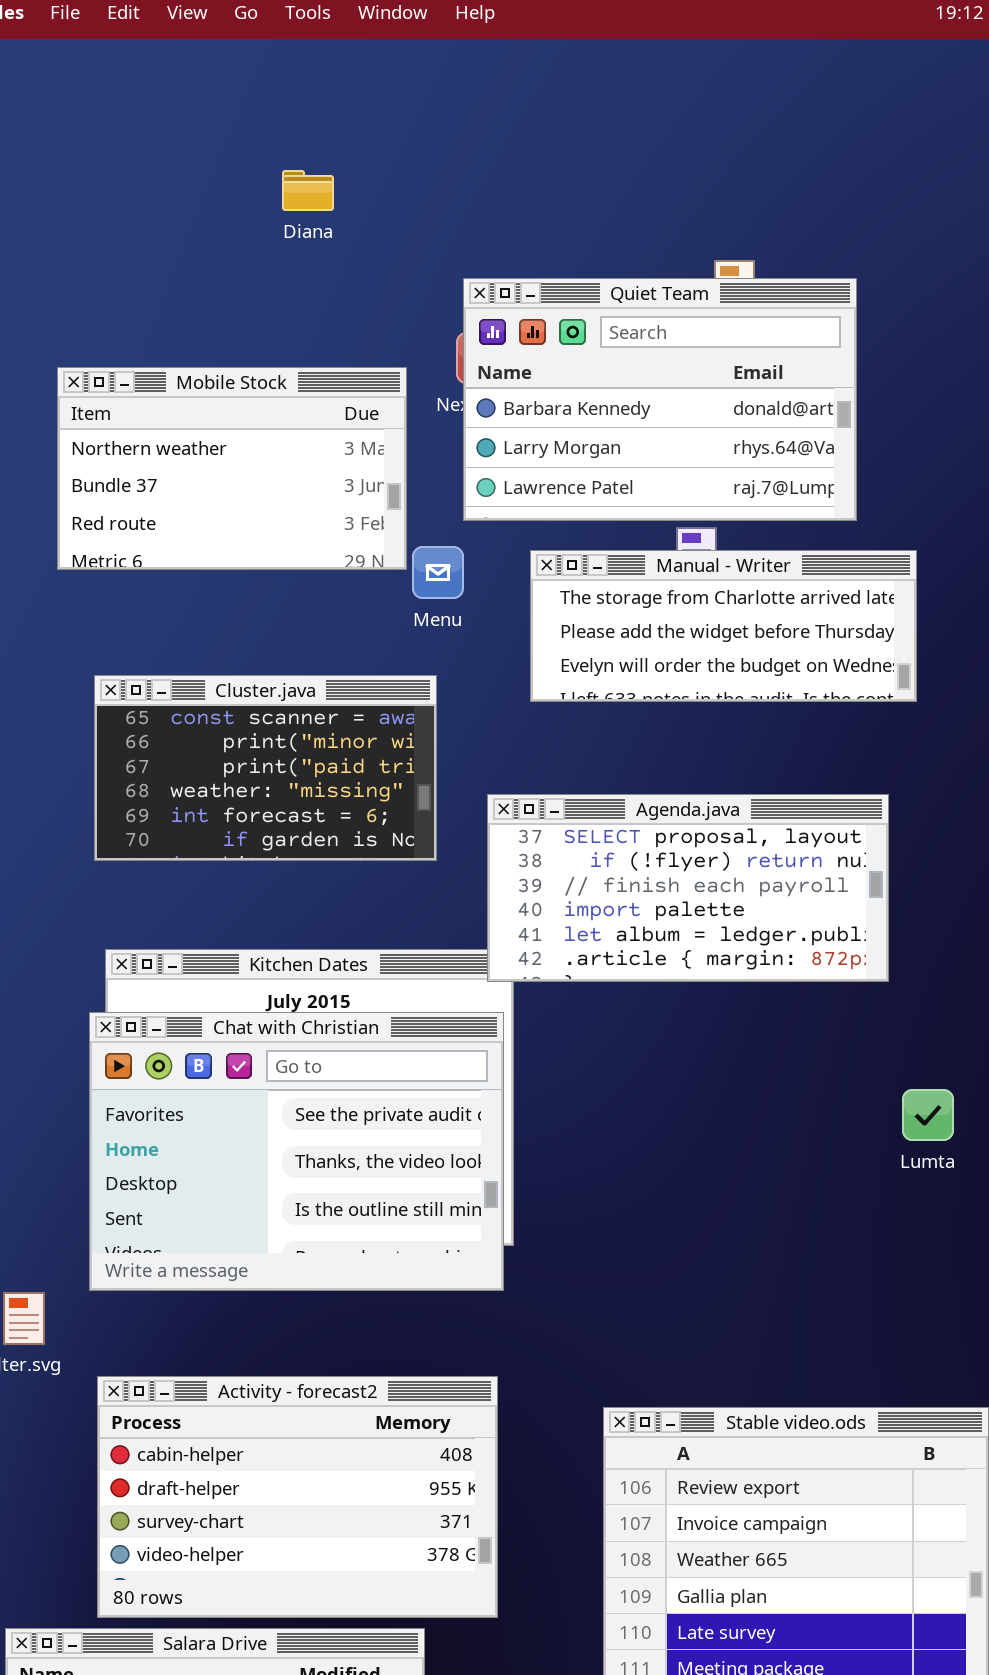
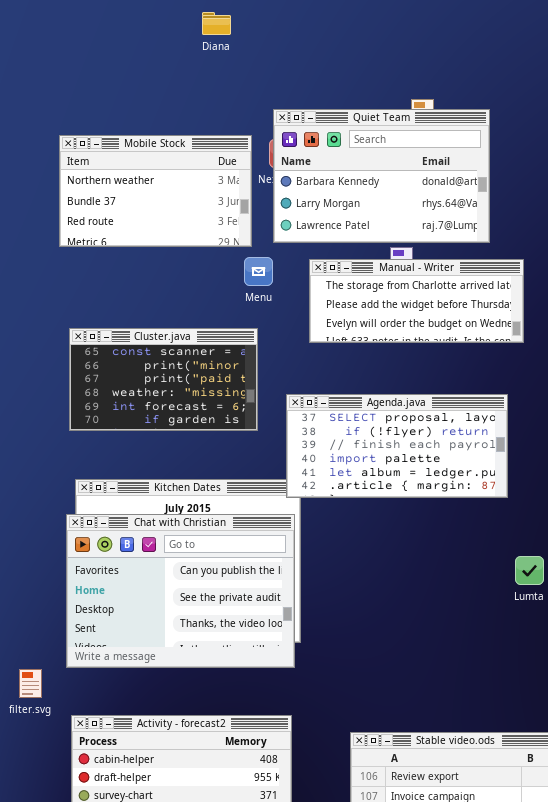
Diana: [282,170,334,211] -> [202,12,231,35], moved
Mobile Stock: [57,367,407,570] -> [59,135,252,247], moved
Chat with Christian: [89,1012,504,1291] -> [66,514,295,668], scrolled up 1 row

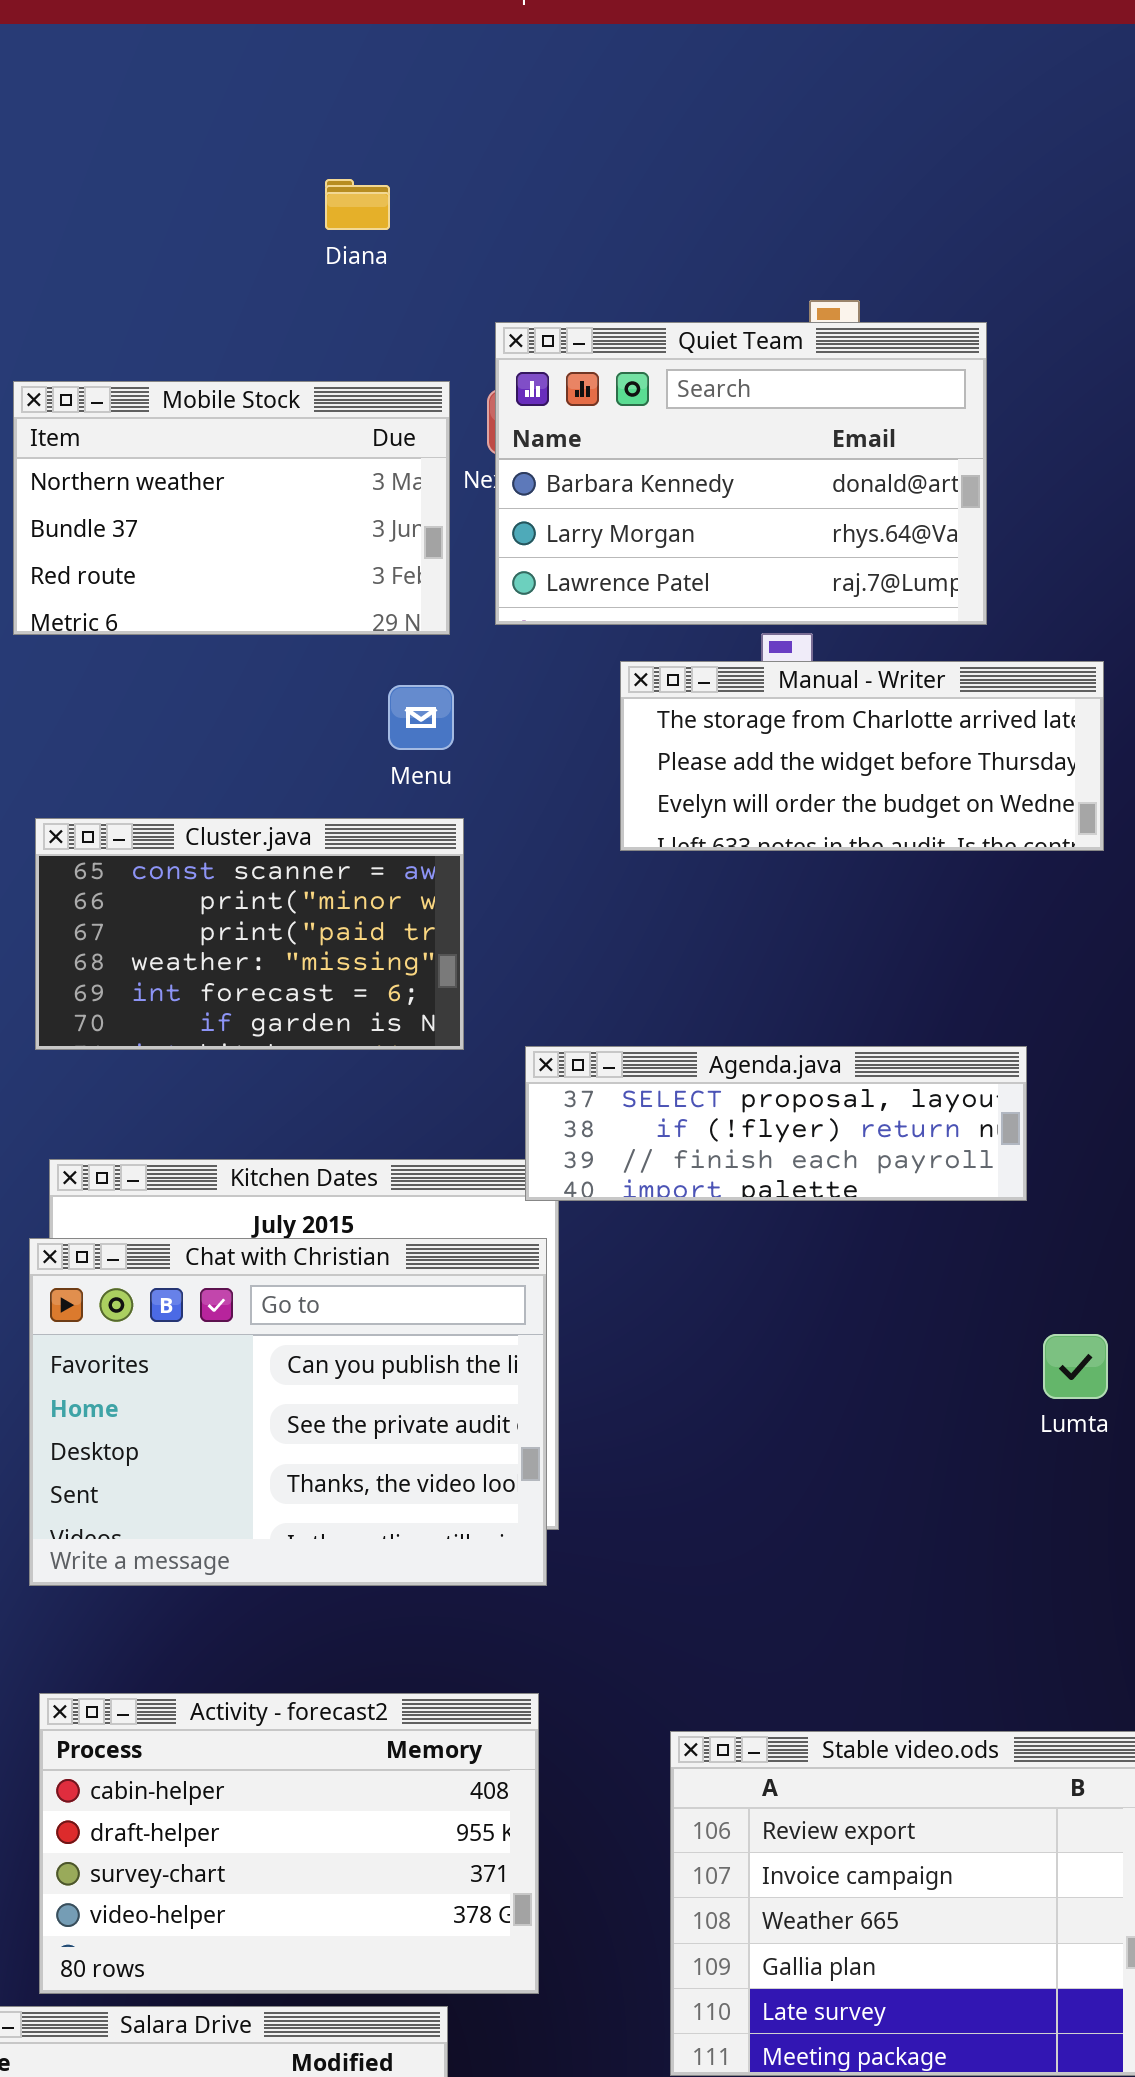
Diana: [202,12,231,35] -> [325,179,390,230], moved
Menu: [244,257,273,286] -> [388,685,454,750], moved
Manual - Writer: [309,259,524,343] -> [620,661,1104,851], moved
Agenda.java: [286,394,508,498] -> [525,1046,1027,1201], resized

